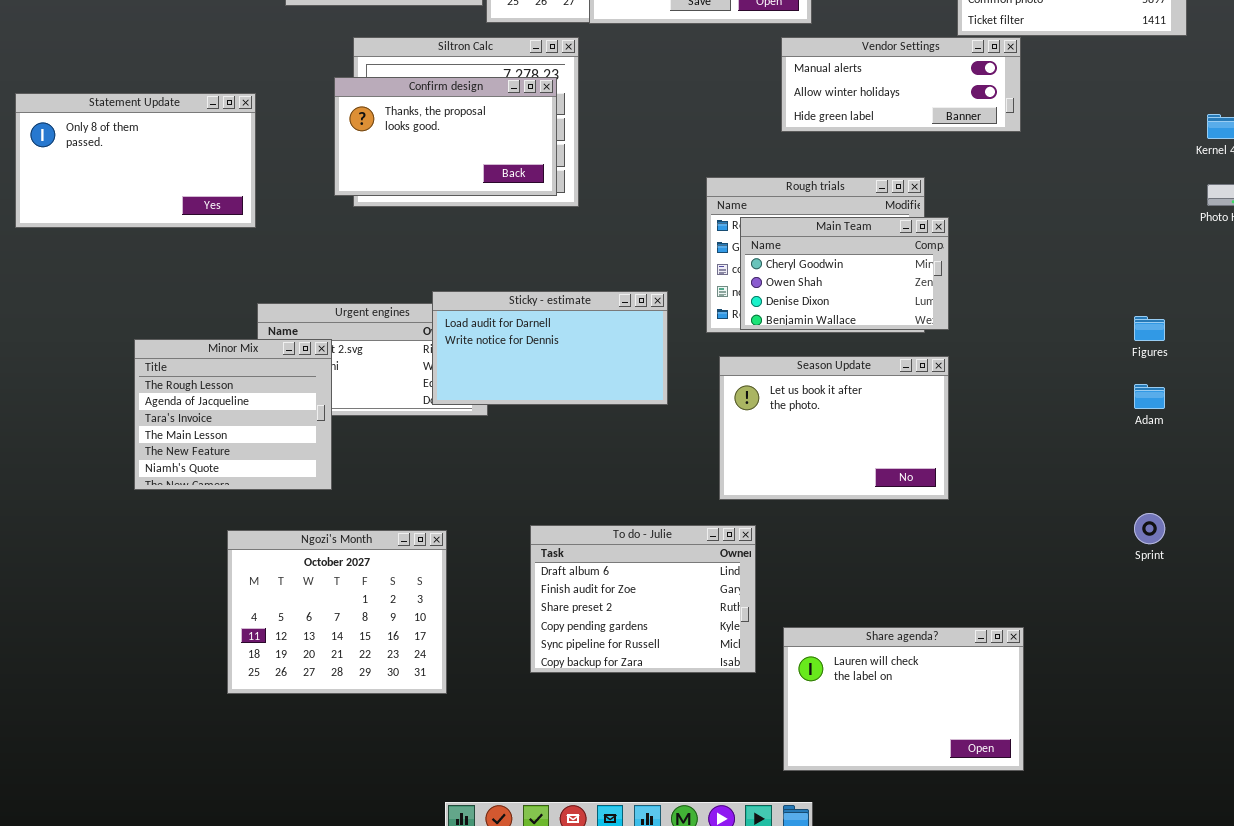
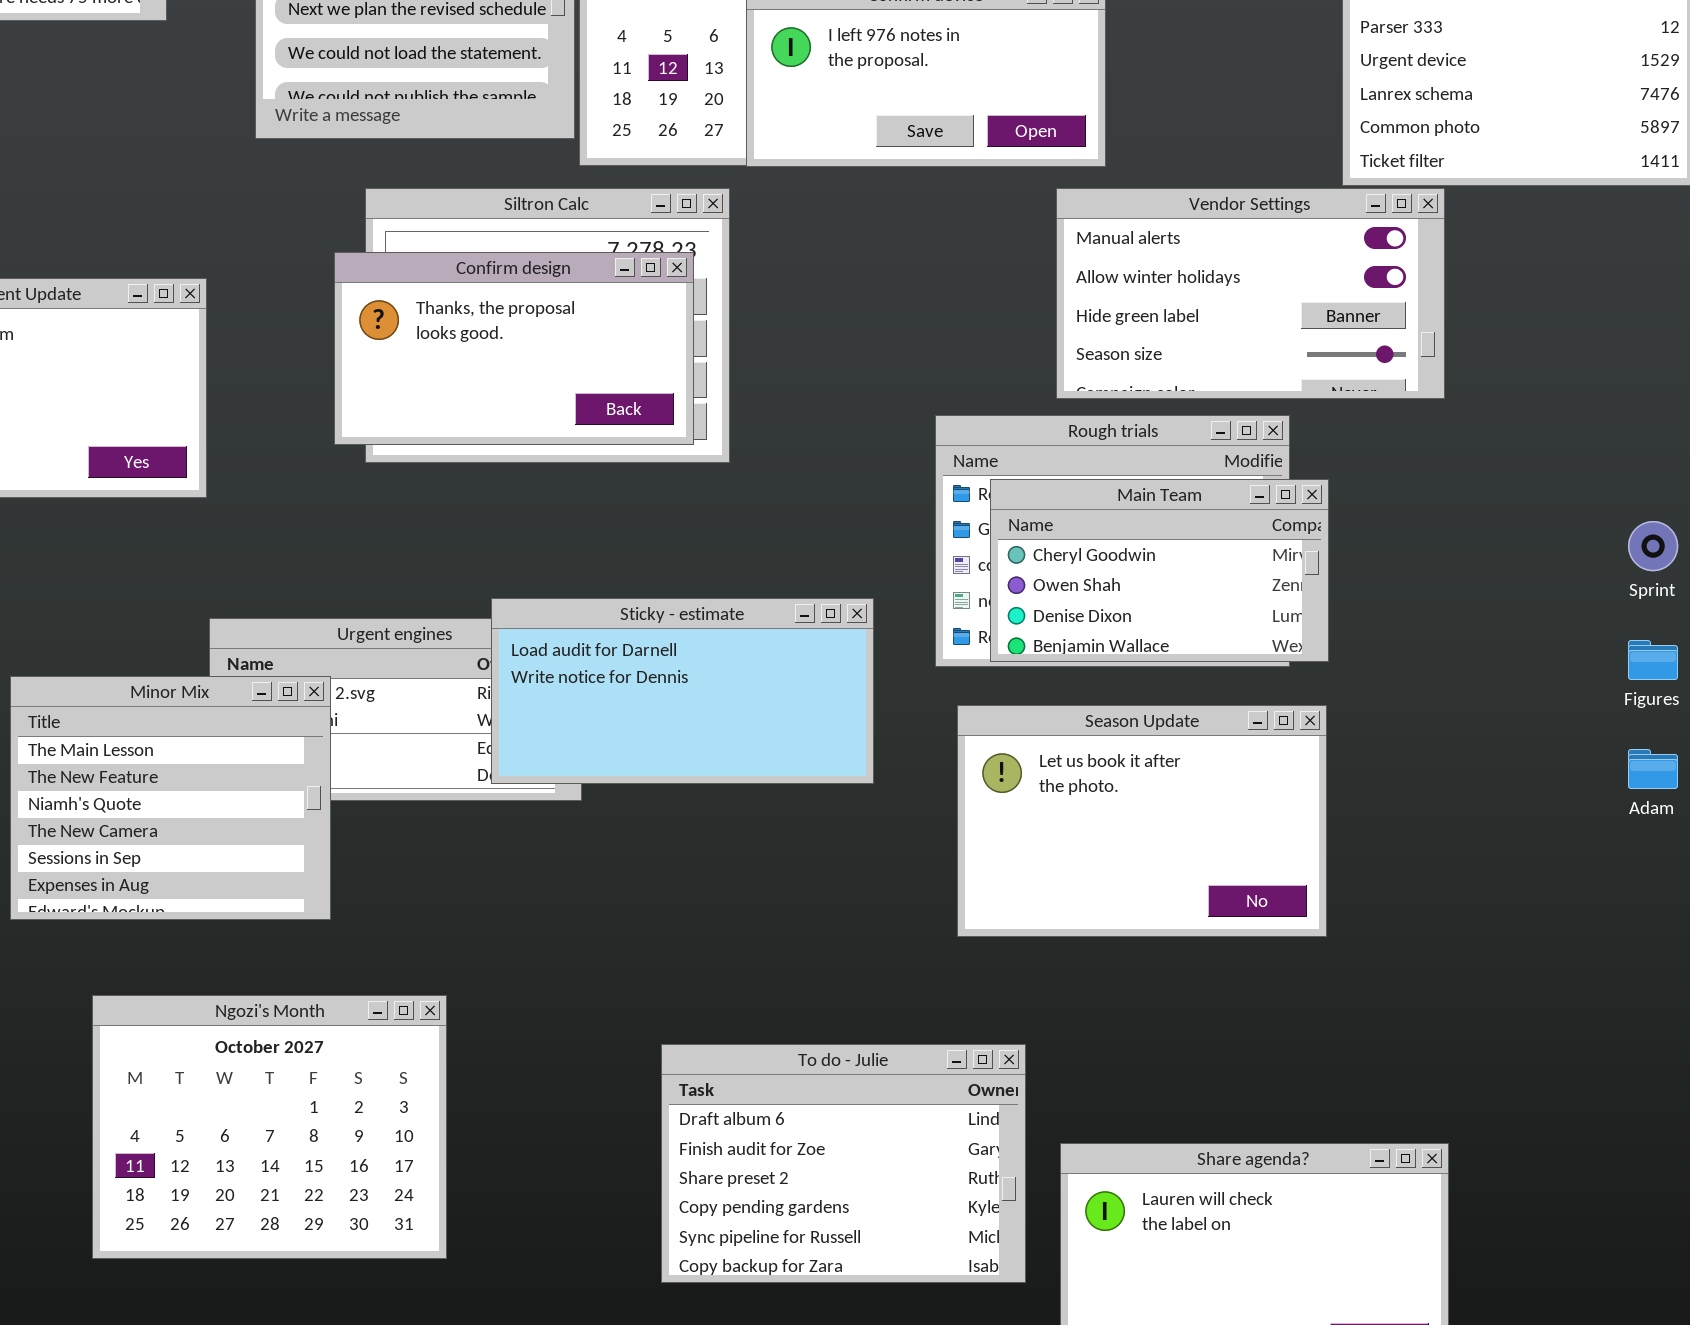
Vendor Settings: [781,37,1021,132] -> [1056,188,1445,399], resized
Minor Mix: [134,339,332,490] -> [10,676,331,920], scrolled down 3 rows
Sprint: [1134,513,1165,544] -> [1628,521,1678,571], moved
To do - Julie: [530,525,756,673] -> [661,1044,1026,1283], moved
Ngozi's Month: [227,530,447,694] -> [92,995,447,1259], moved

